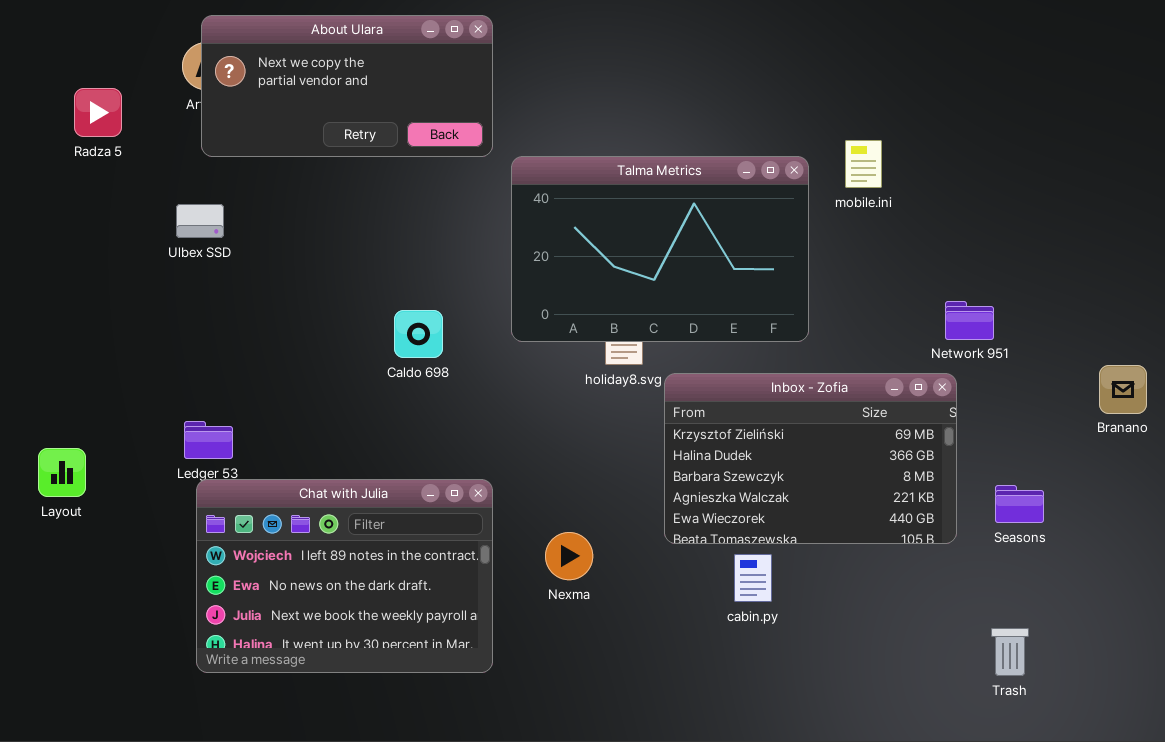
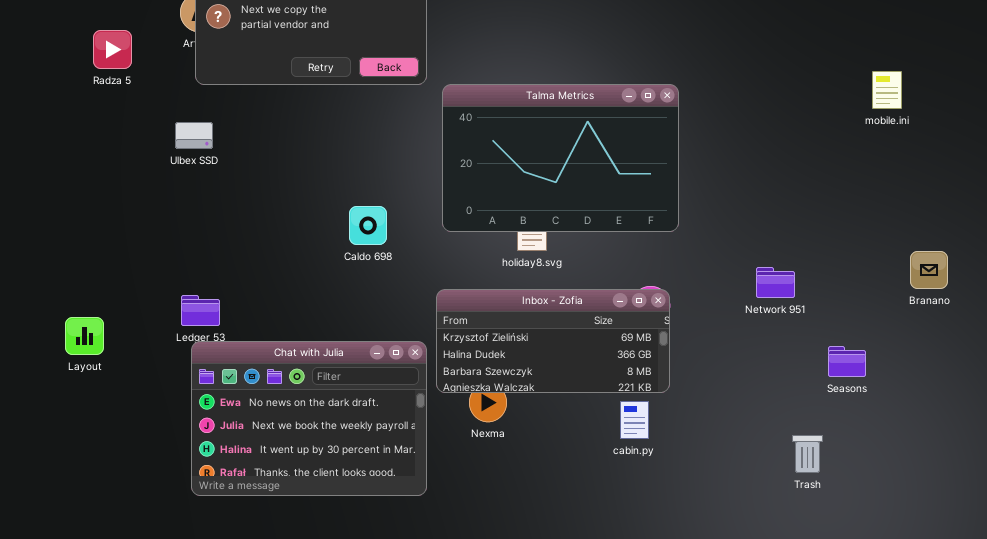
mobile.ini: [845,140,882,188] -> [872,71,902,109], moved
Network 951: [945,301,994,340] -> [756,267,795,298], moved
Inbox - Zofia: [664,373,957,544] -> [436,289,670,393], moved, resized
Chat with Julia: [196,479,493,673] -> [191,341,427,496], scrolled down 1 row
Trash: [991,628,1029,676] -> [792,435,823,473], moved

